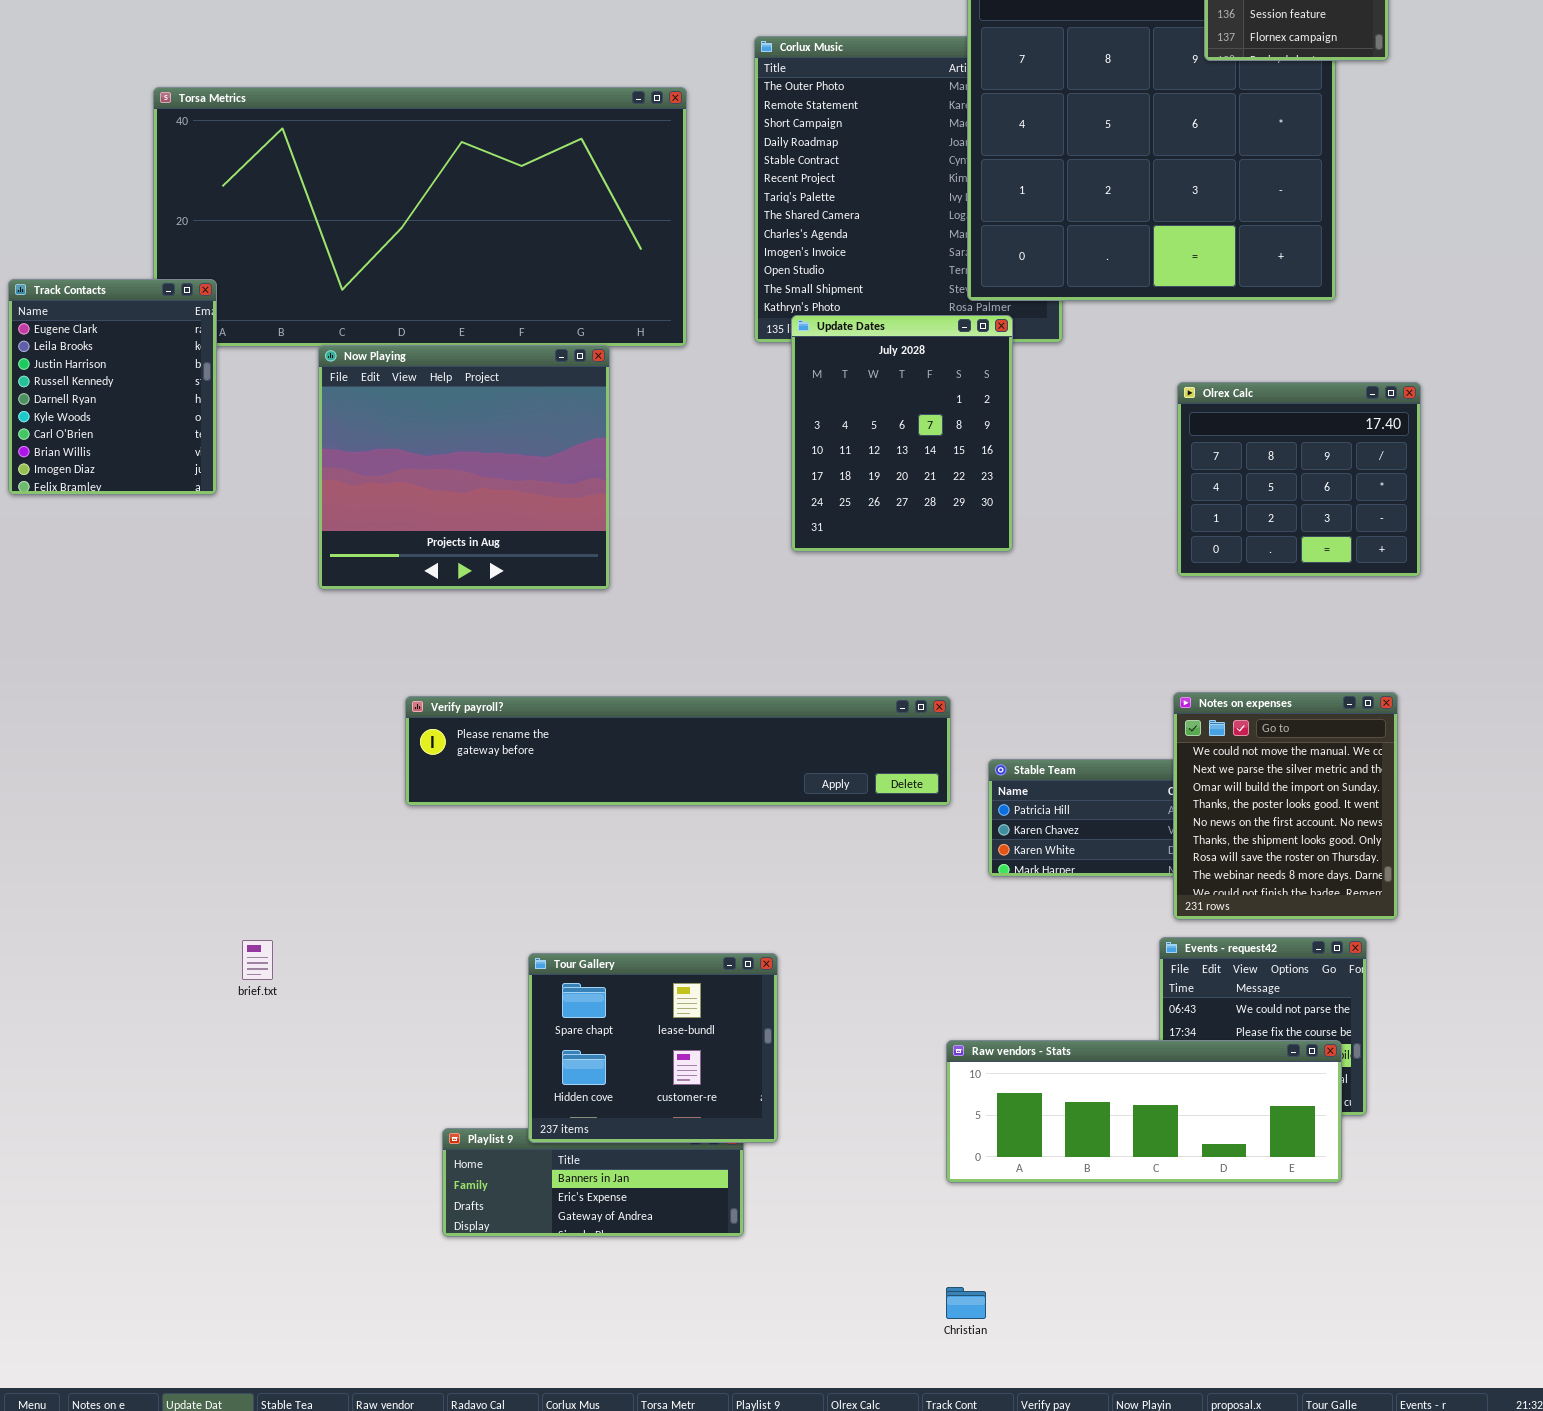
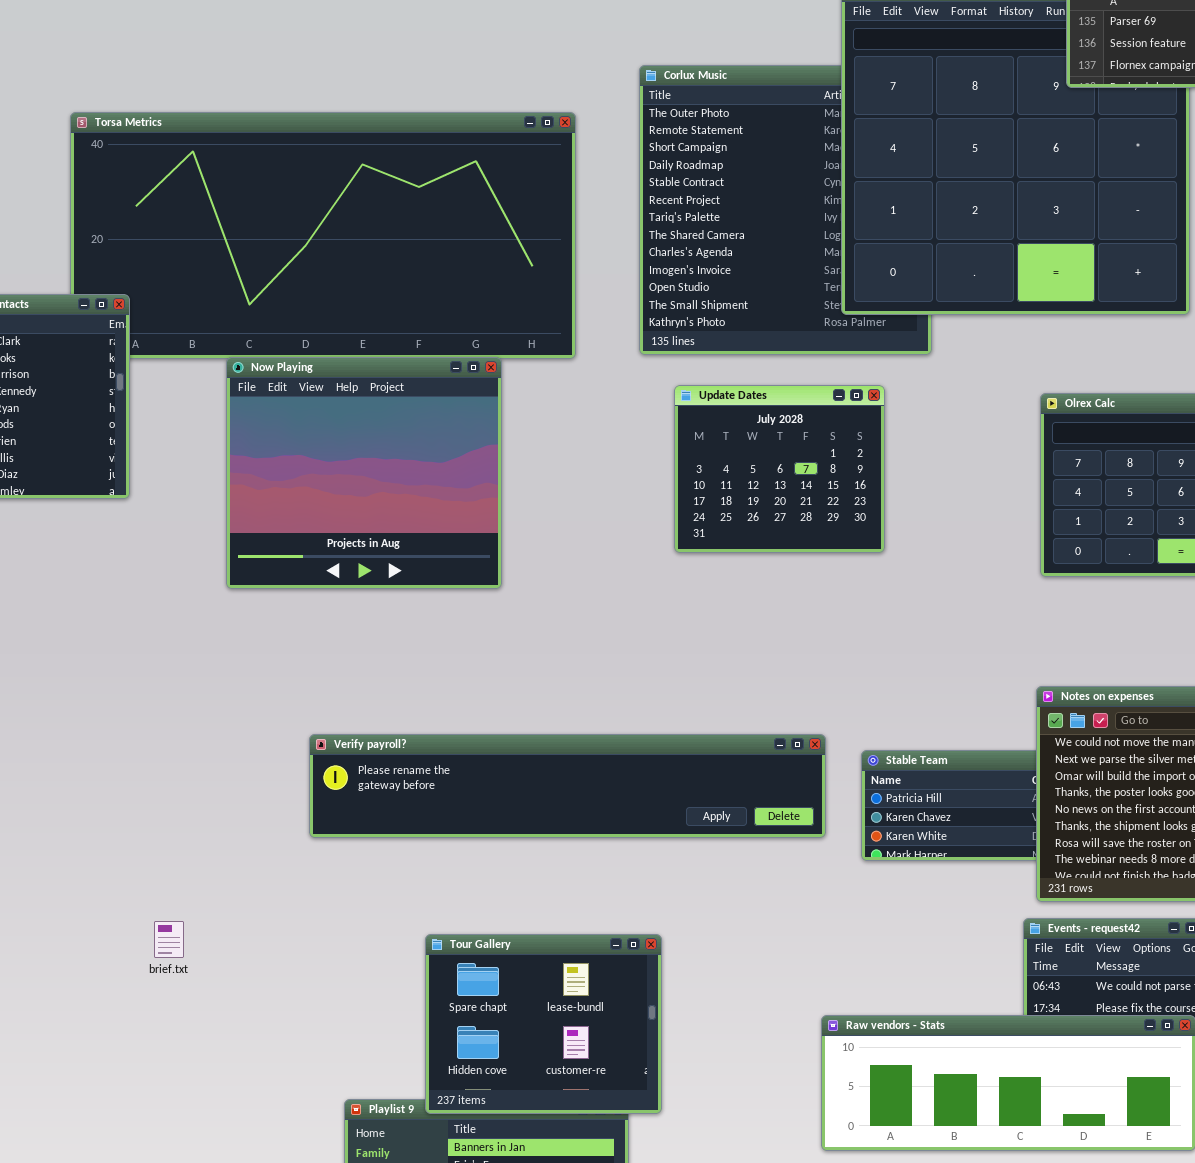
Update Dates: [791,315,1013,552] -> [674,385,885,553], resized
Verify payroll?: [405,696,951,806] -> [309,734,826,838], moved

